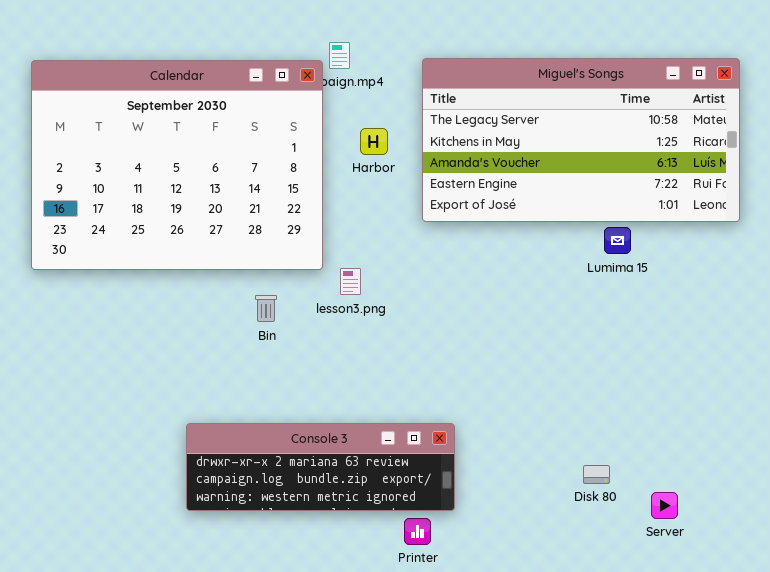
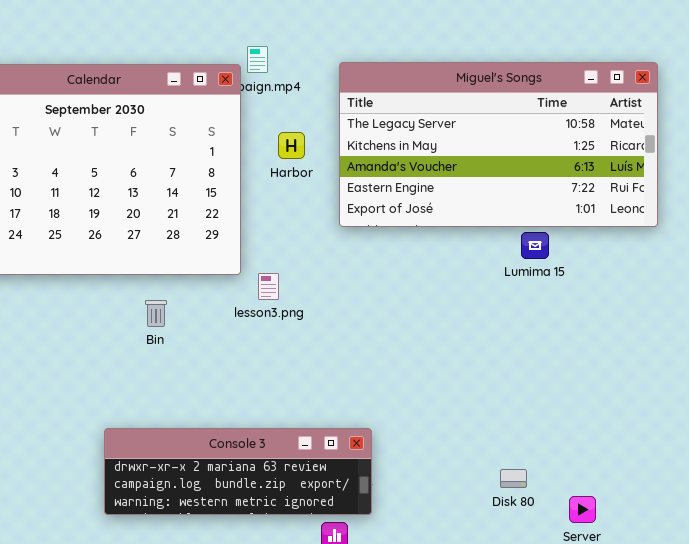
Bin: [255,295,277,322] -> [145,300,167,327], moved

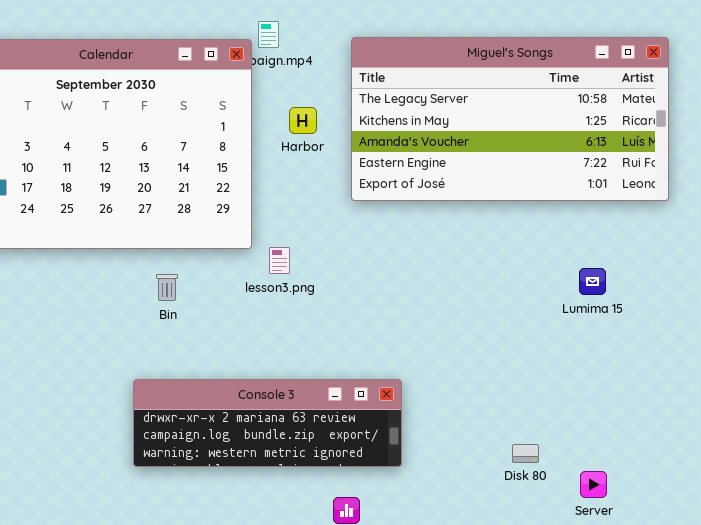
Lumima 15: [521,232,549,259] -> [579,268,606,295], moved
Console 3: [104,428,372,515] -> [133,379,402,467], moved

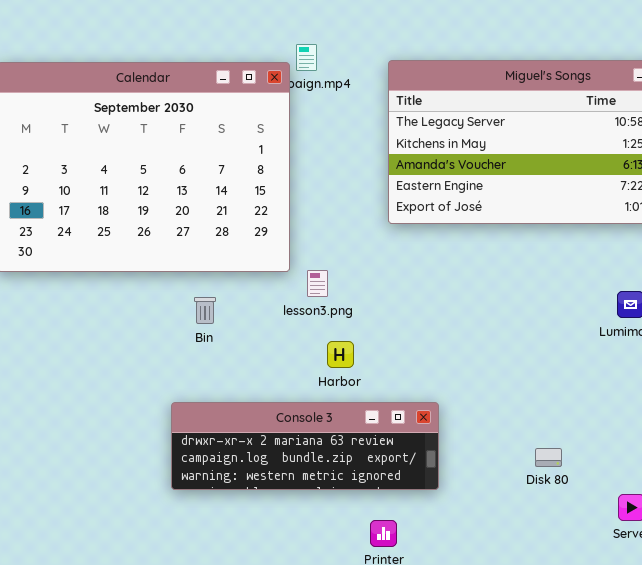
Harbor: [289,107,317,134] -> [327,341,354,368], moved
Disk 80: [512,444,539,463] -> [535,448,562,467], moved

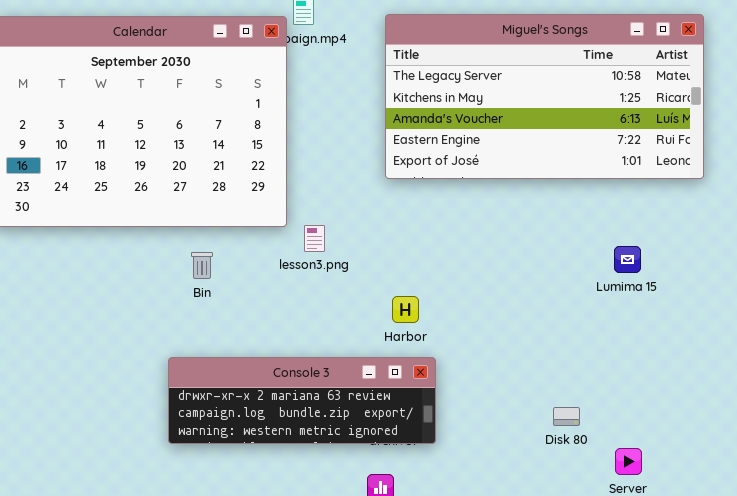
Harbor: [327,341,354,368] -> [392,296,419,323], moved
Disk 80: [535,448,562,467] -> [553,407,580,426], moved

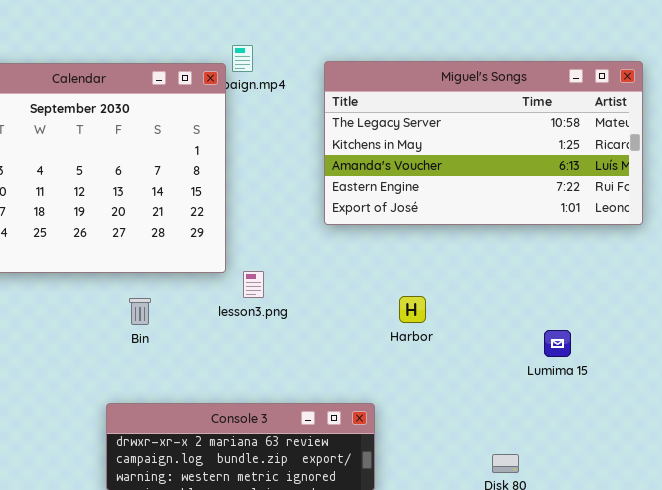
Lumima 15: [614,246,641,273] -> [544,330,571,357], moved
Harbor: [392,296,419,323] -> [399,296,426,323], moved

